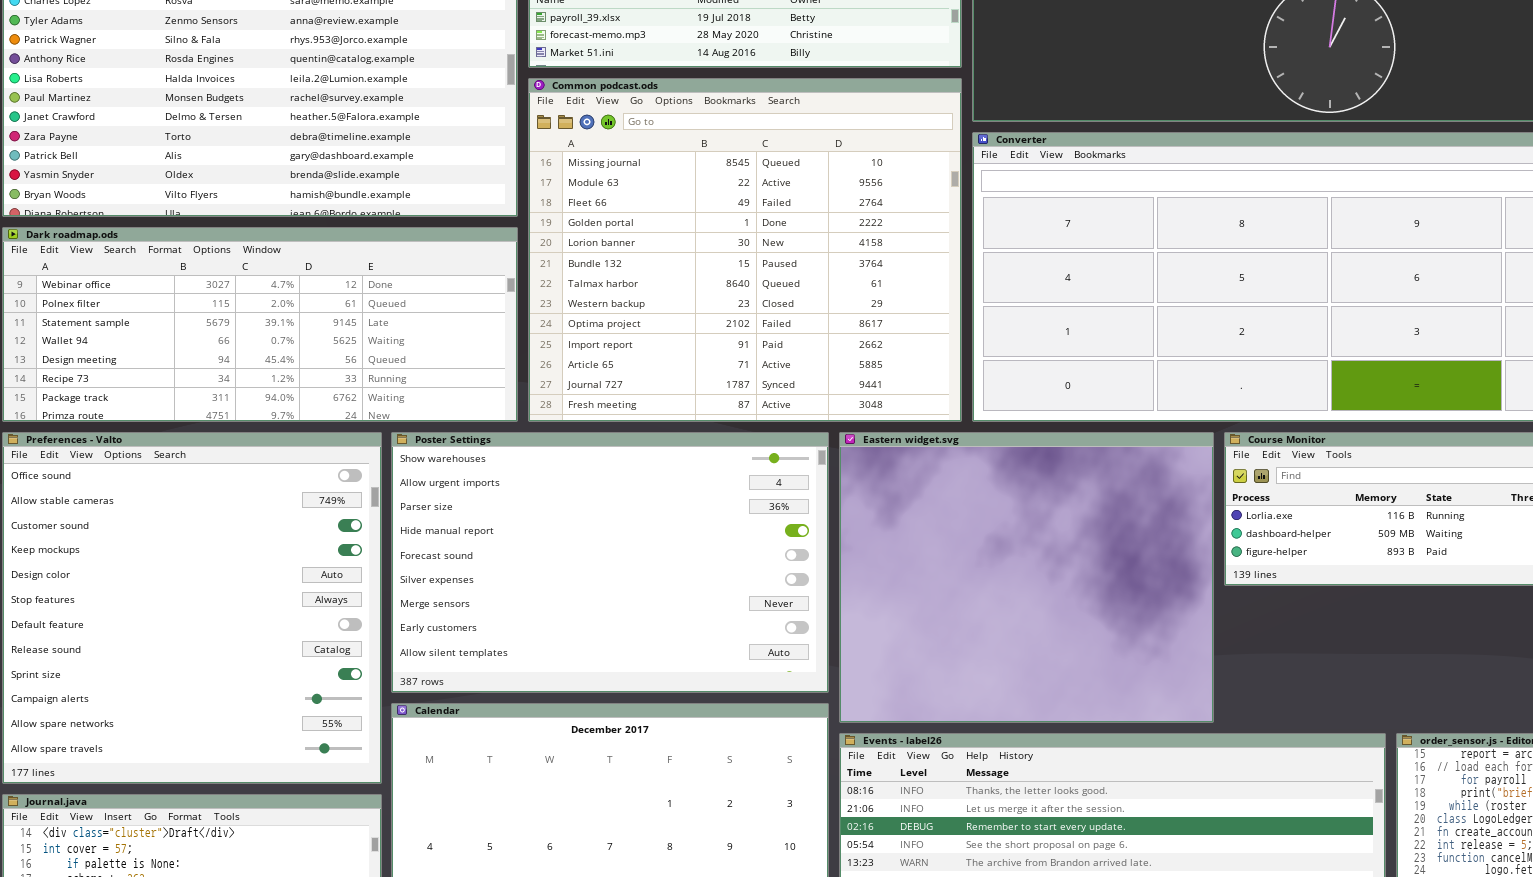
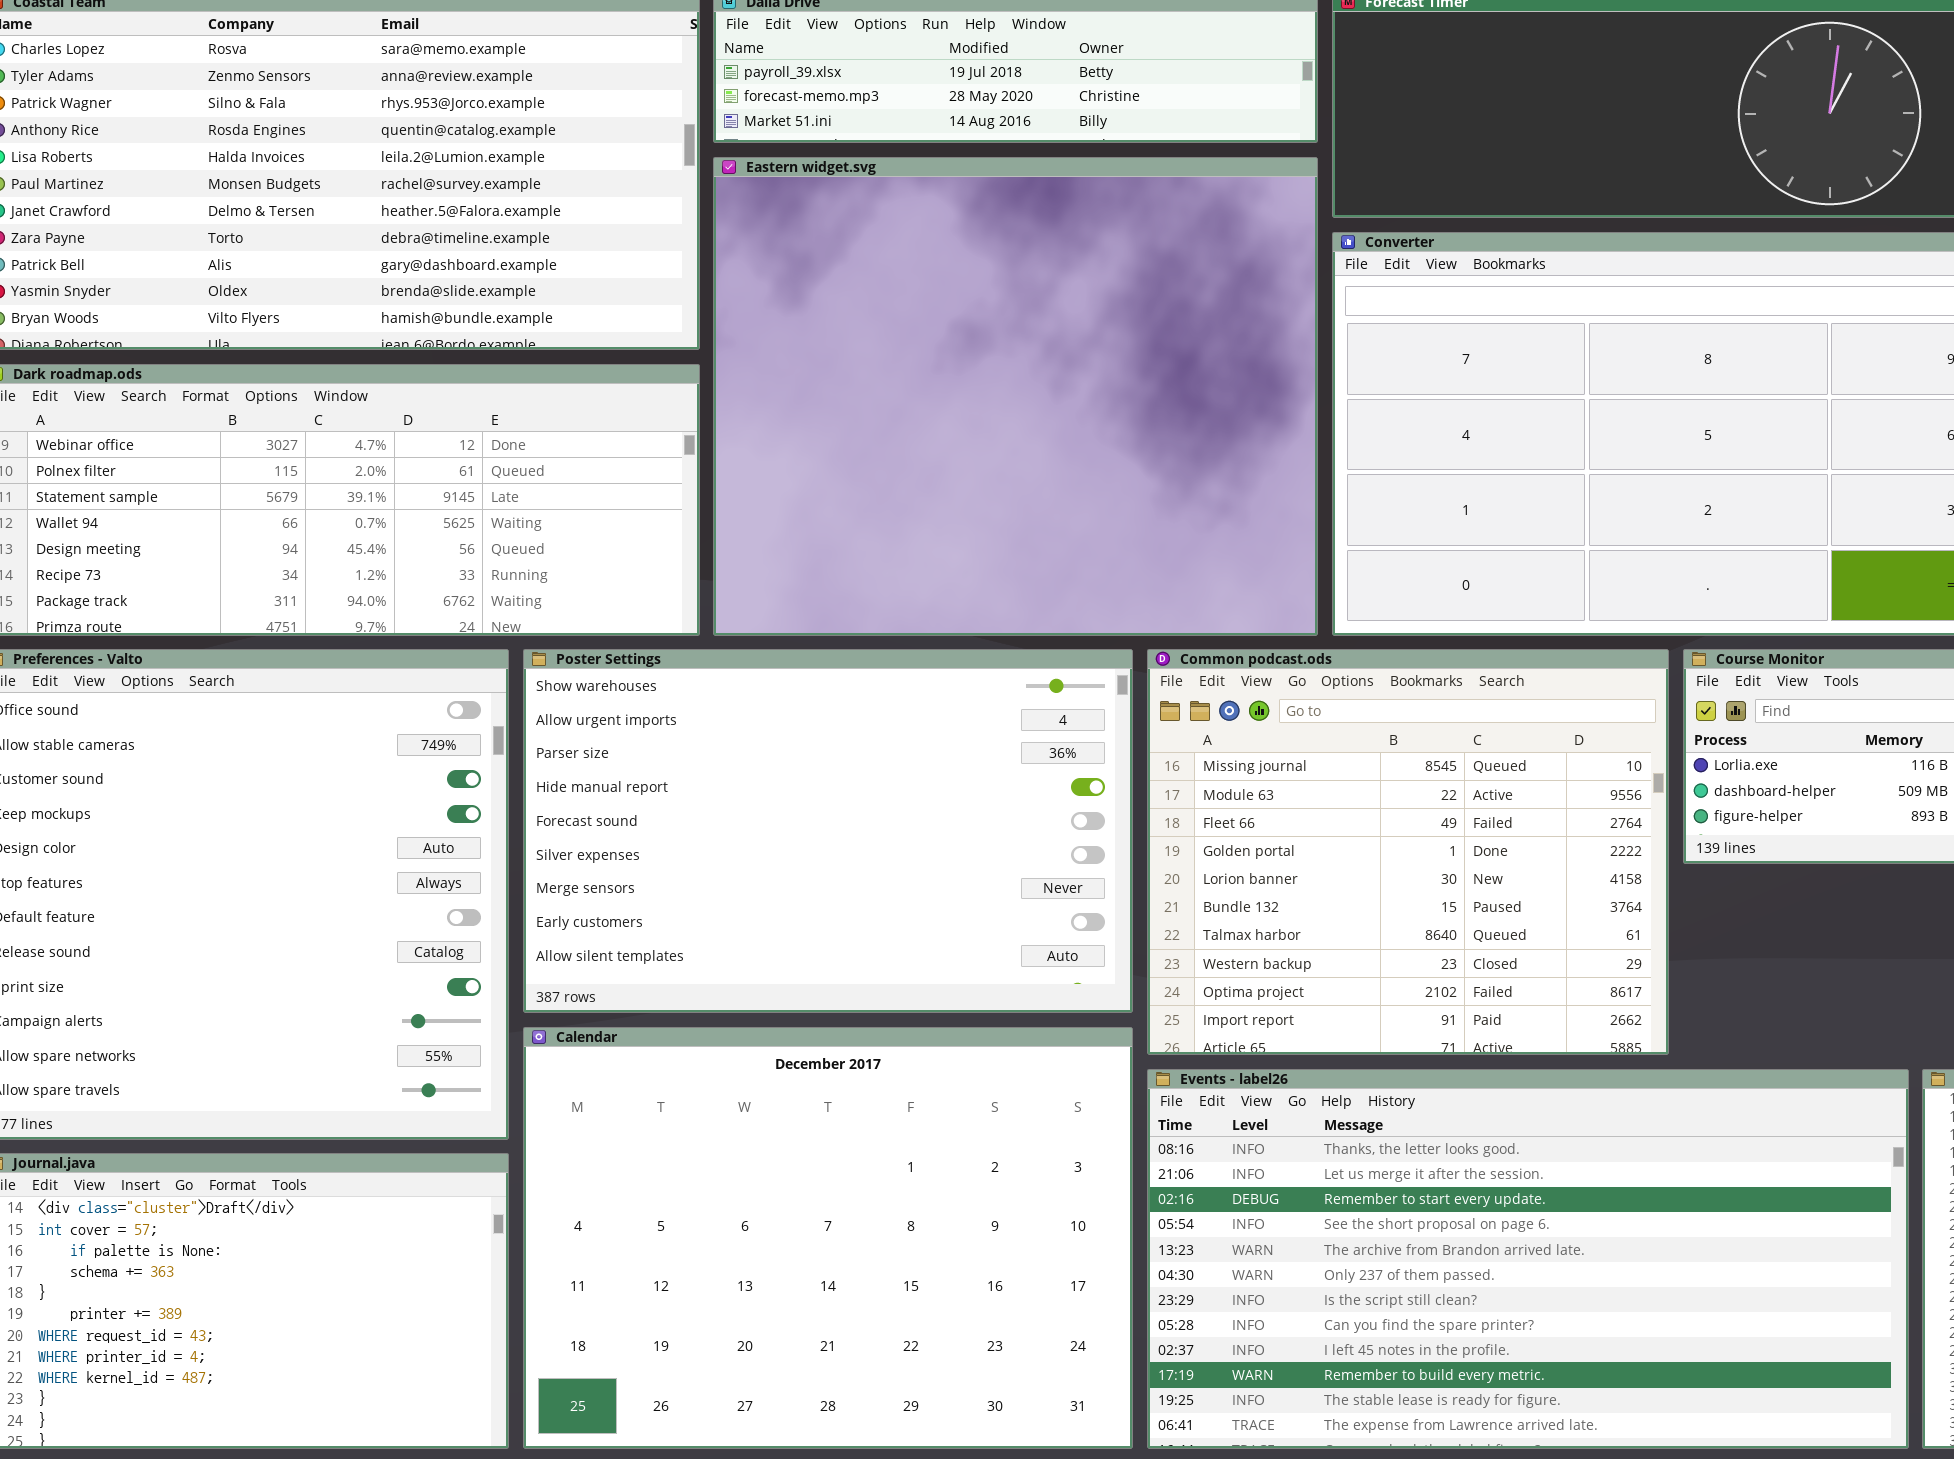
Common podcast.ods: [528,78,962,422] -> [1147,649,1669,1055], moved, resized
Eastern widget.svg: [839,432,1214,723] -> [713,157,1318,636], moved, resized

